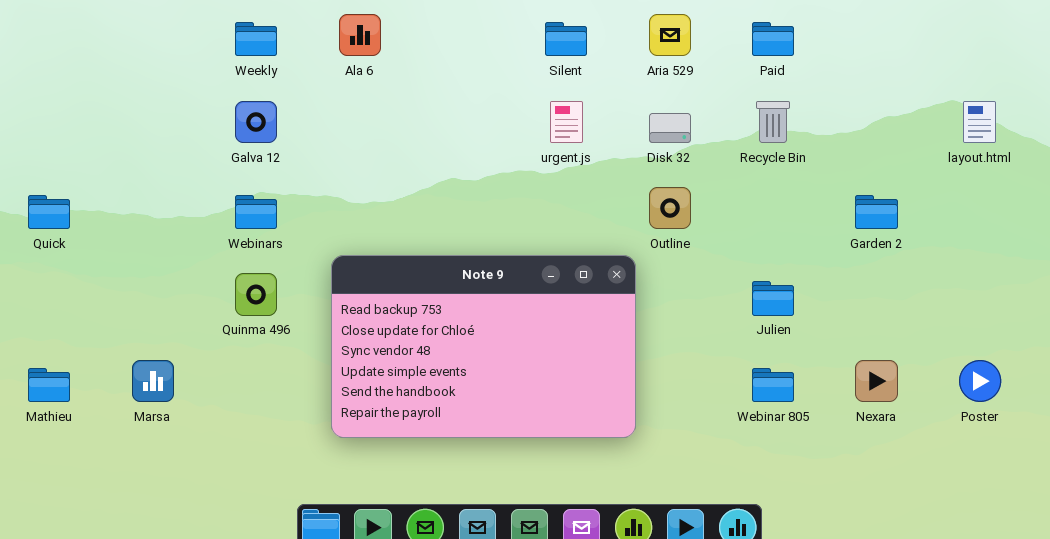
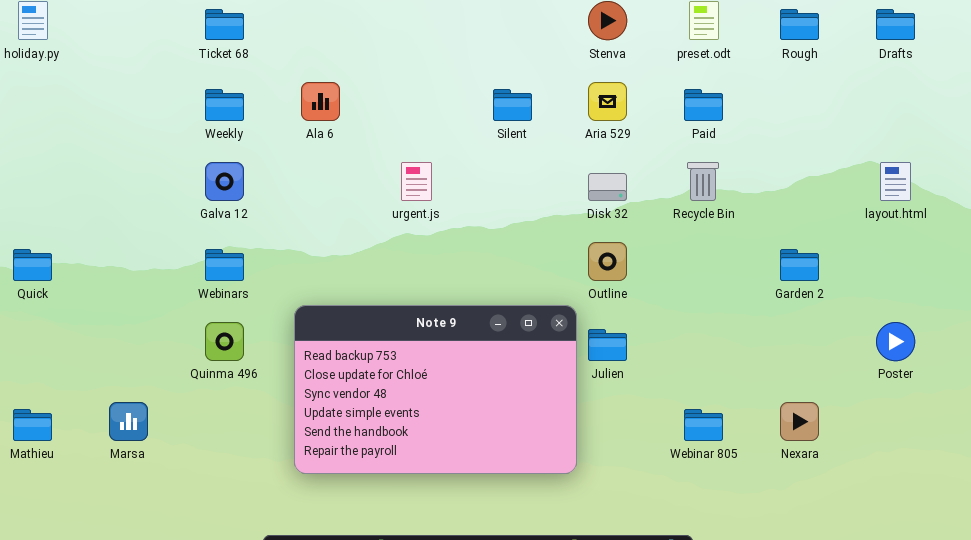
urgent.js: [550,101,583,143] -> [401,162,432,201], moved
Julien: [752,281,794,316] -> [588,329,627,361], moved
Poster: [959,360,1001,402] -> [876,322,915,361], moved

